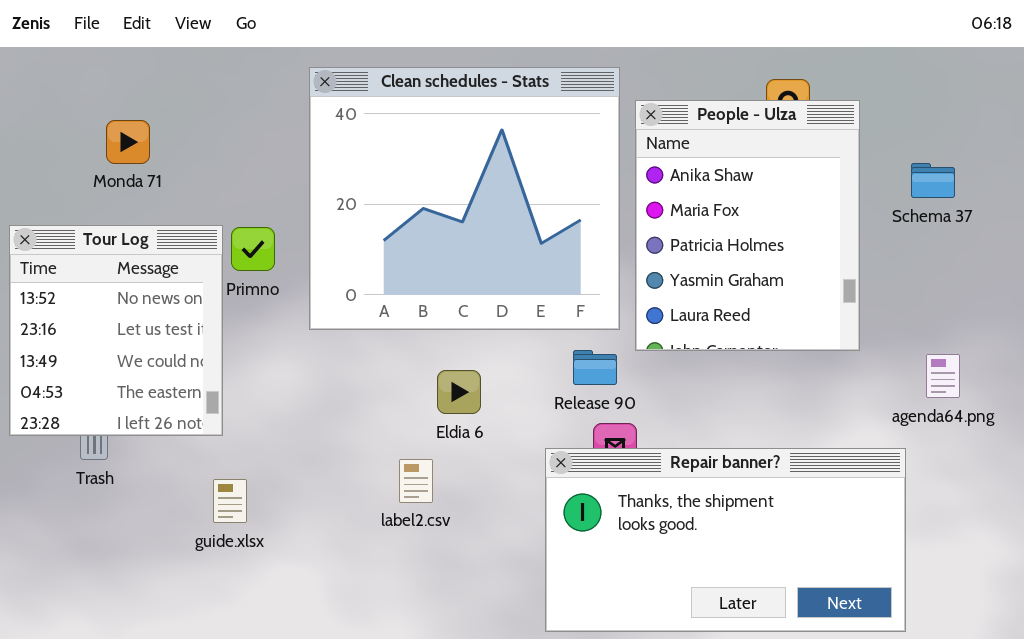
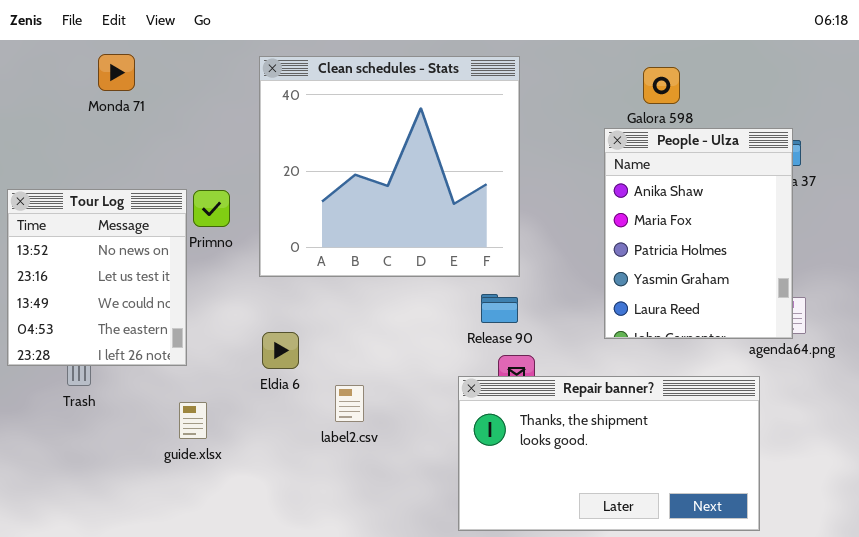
People - Ulza: [635,100,860,351] -> [604,128,793,339], moved
Monda 71: [106,120,150,164] -> [98,54,135,91], moved
Eldia 6: [437,370,481,414] -> [262,332,299,369], moved

